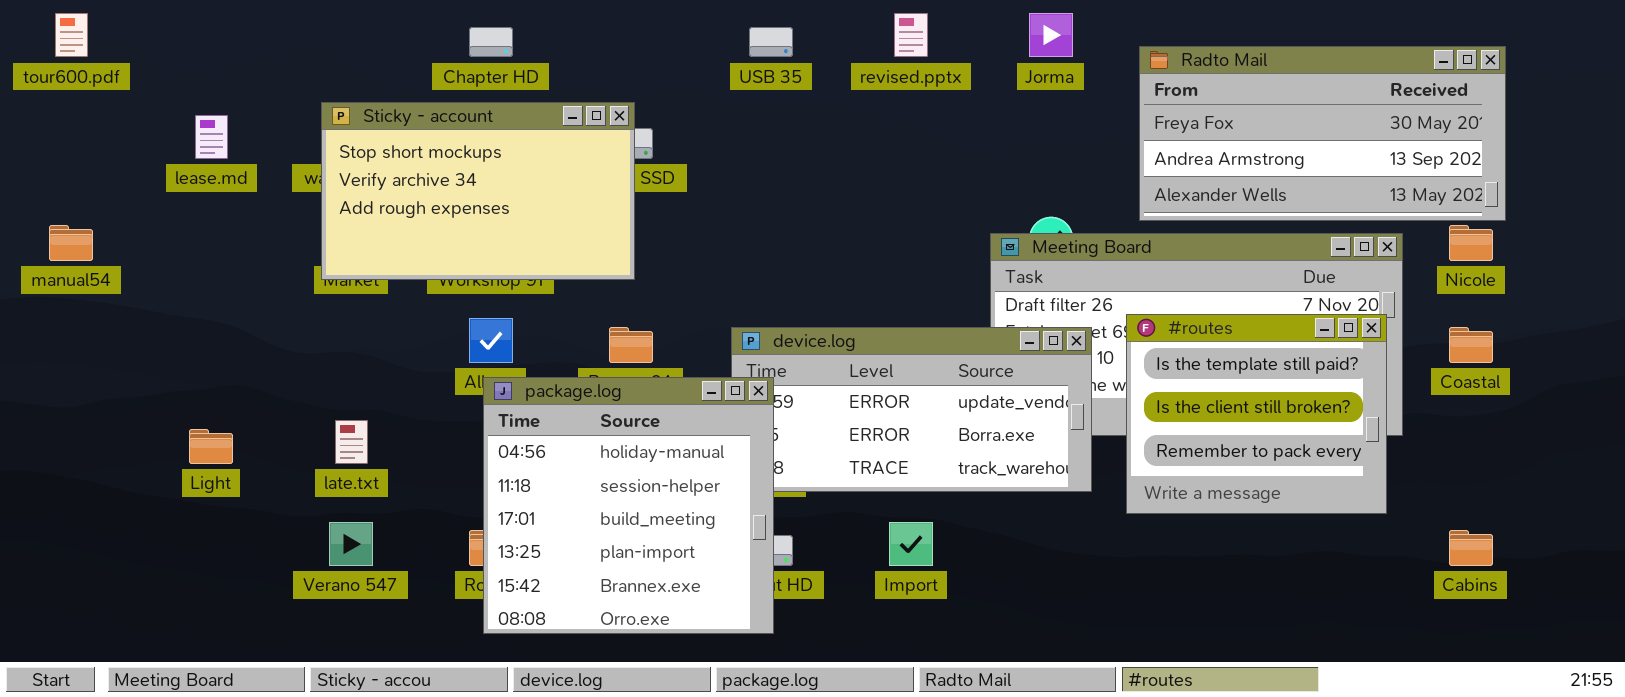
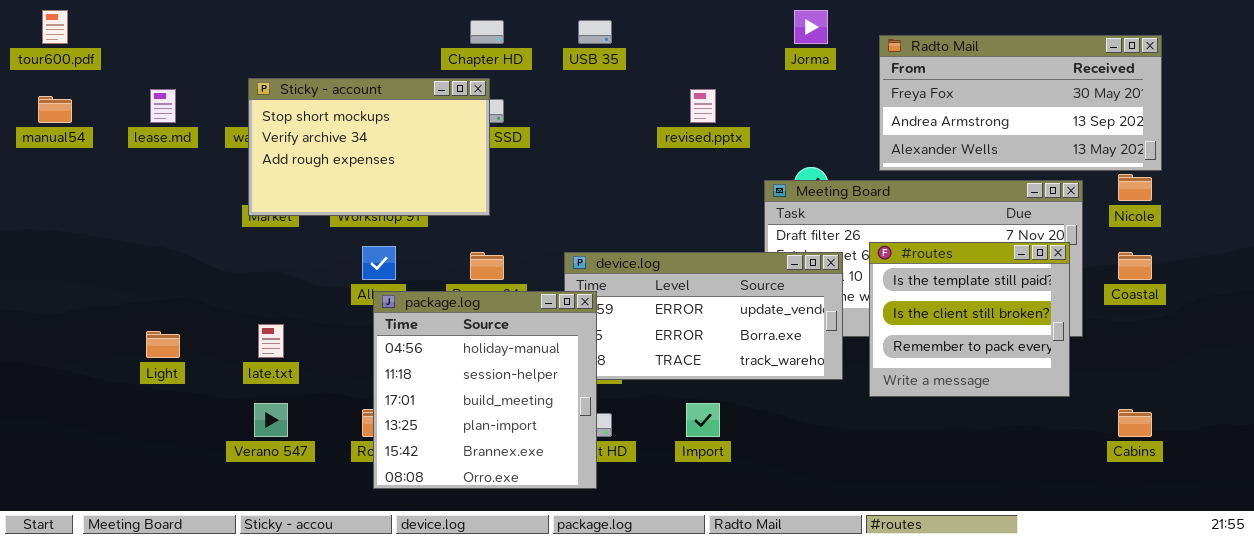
revised.pptx: [894,13,928,57] -> [690,89,716,123], moved
Chapter HD: [469,27,513,57] -> [470,20,504,44], moved
manual54: [49,225,93,261] -> [38,96,72,123], moved

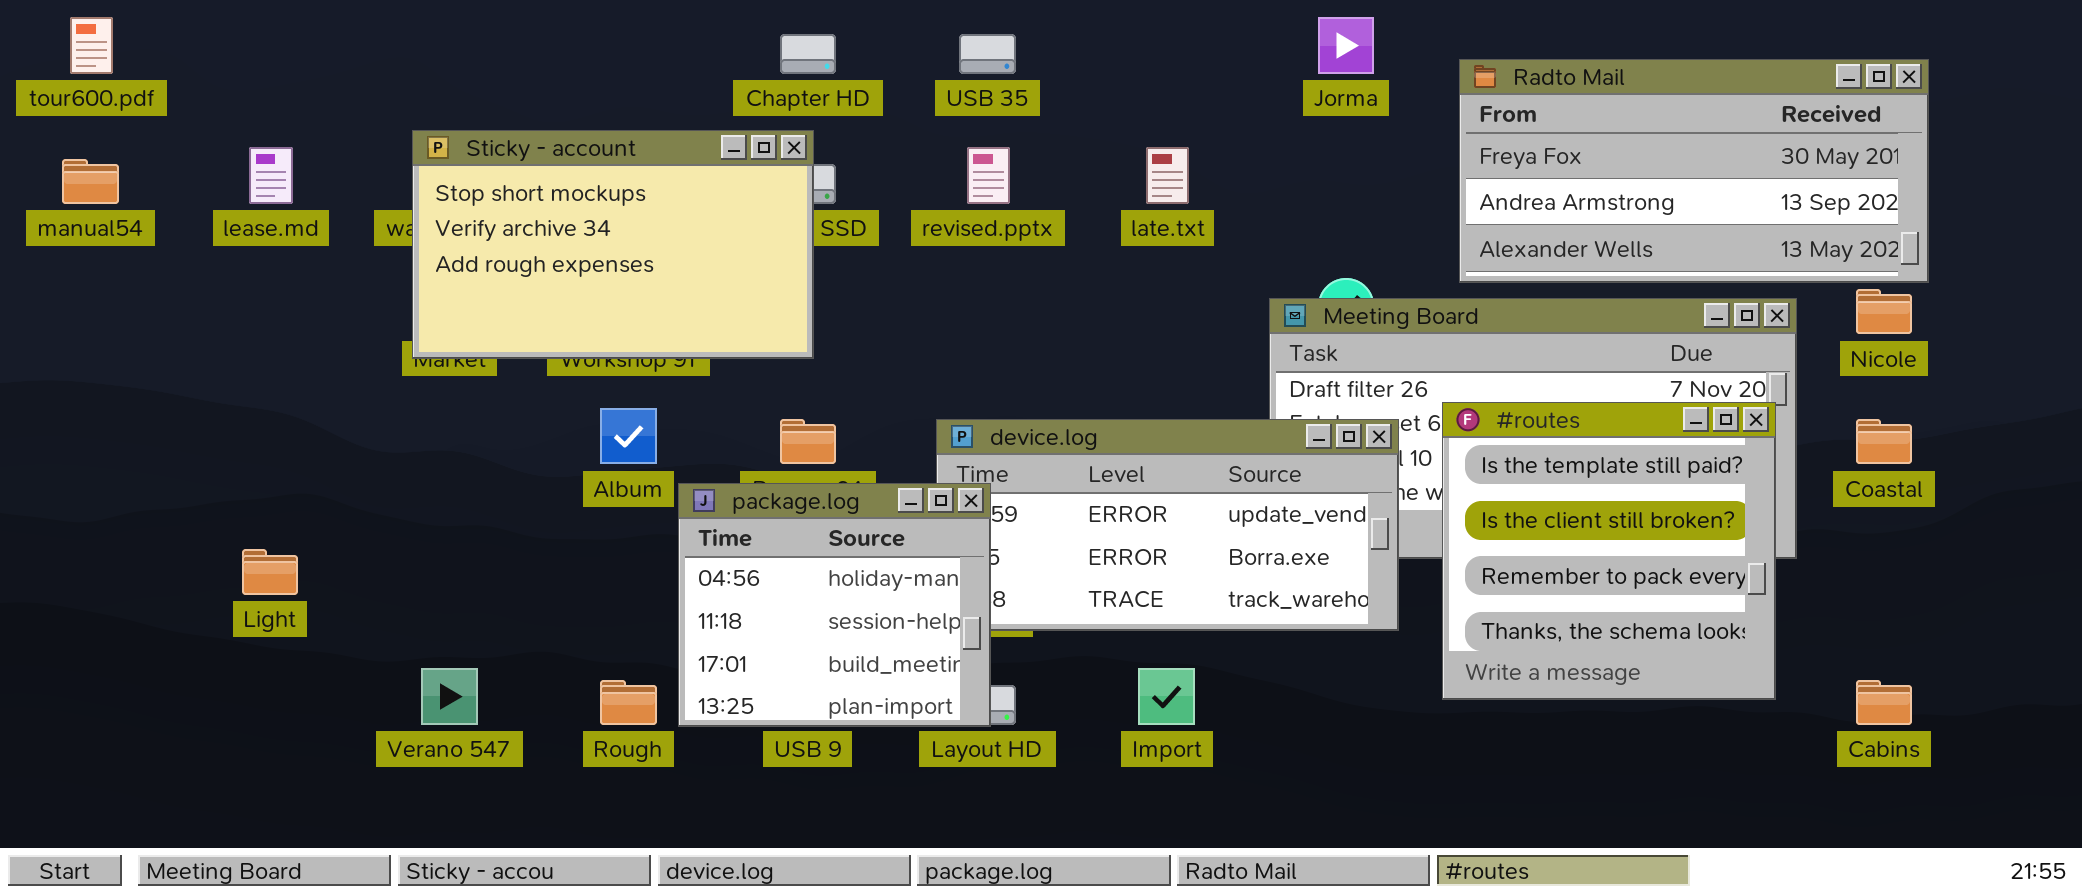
revised.pptx: [690,89,716,123] -> [967,147,1010,204], moved
#routes: [869,242,1070,397] -> [1442,402,1776,700], resized
package.log: [373,291,597,489] -> [678,483,991,727], resized
late.txt: [258,324,284,358] -> [1146,147,1189,204], moved

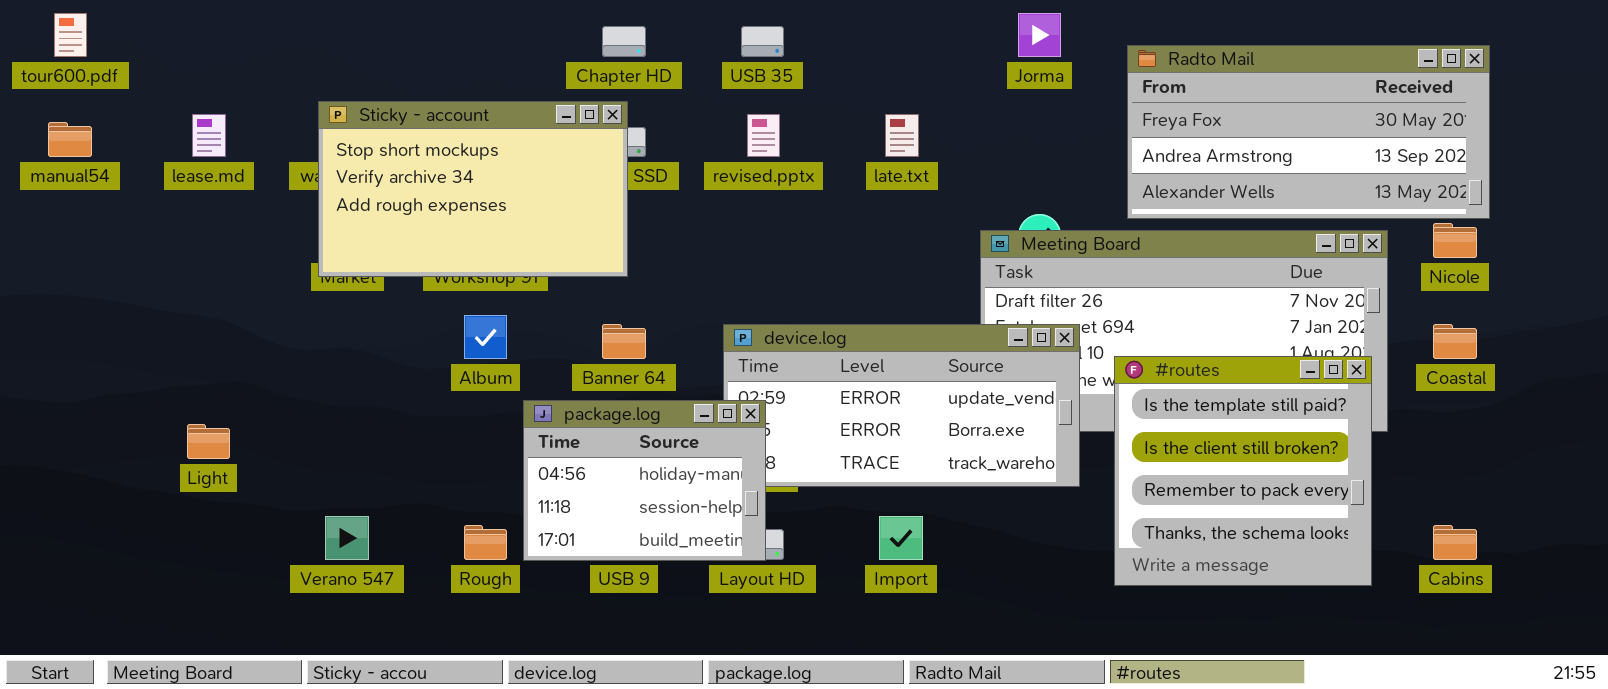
#routes: [1442,402,1776,700] -> [1114,356,1372,586], moved
package.log: [678,483,991,727] -> [523,400,766,561], resized

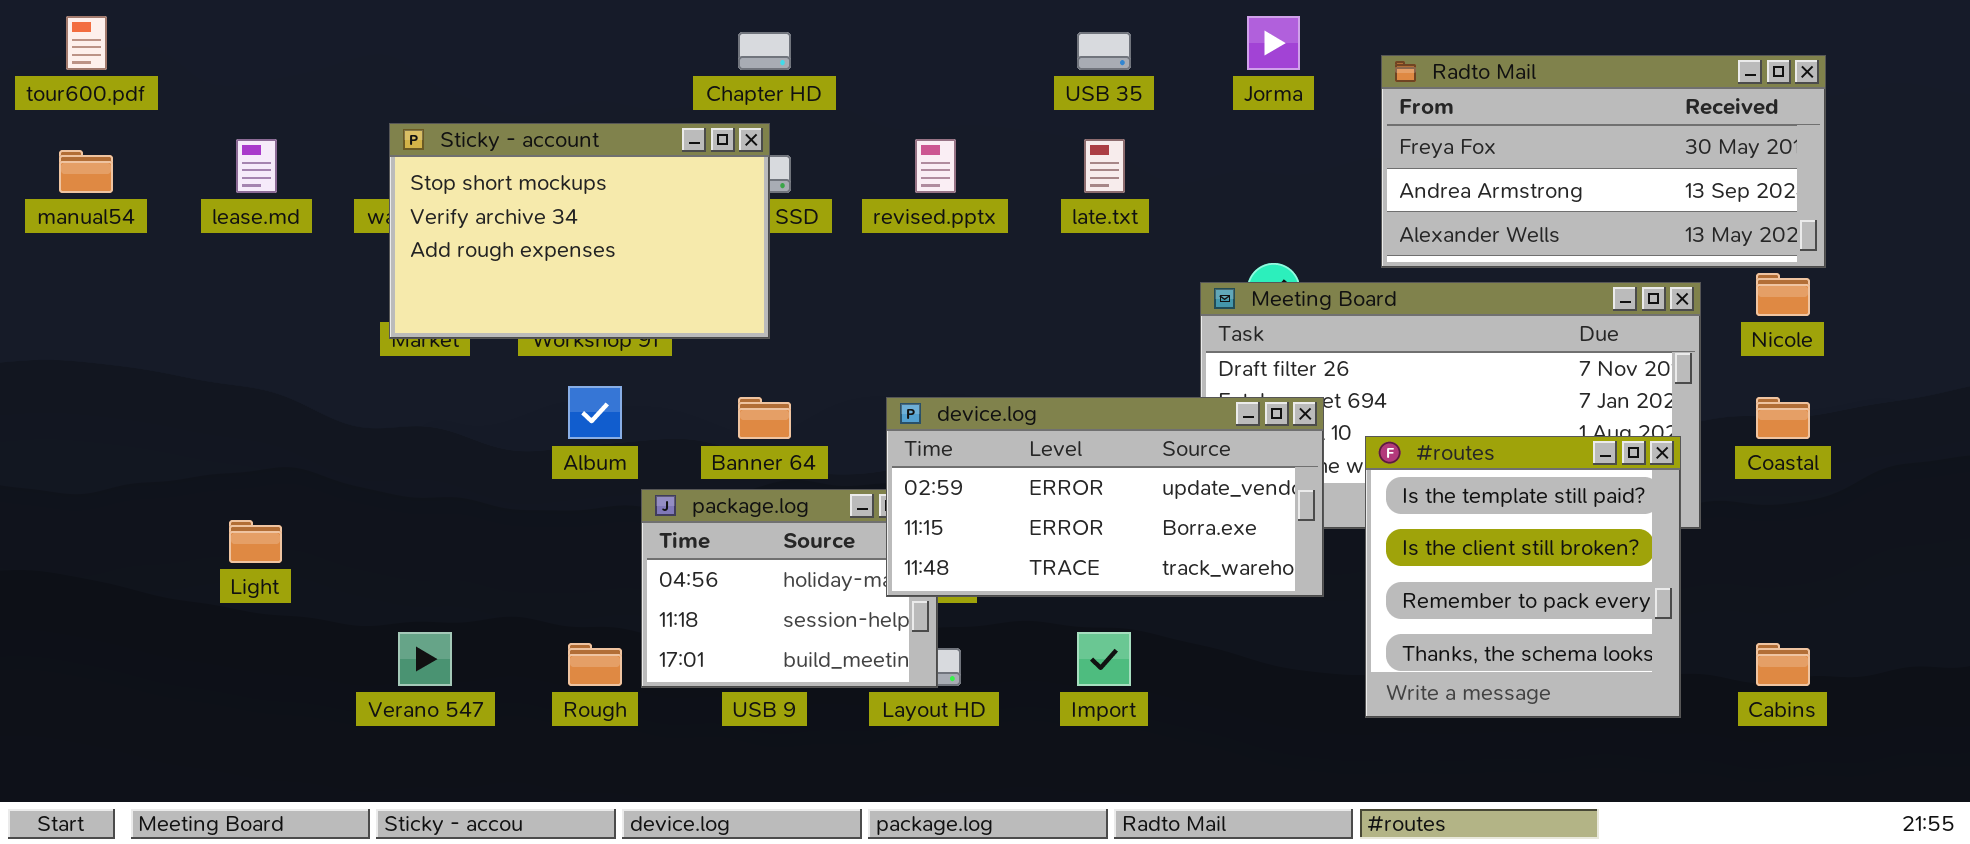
USB 35: [741,26,784,57] -> [1077,32,1131,70], moved
device.log: [723,324,1080,487] -> [886,397,1324,597], raised

